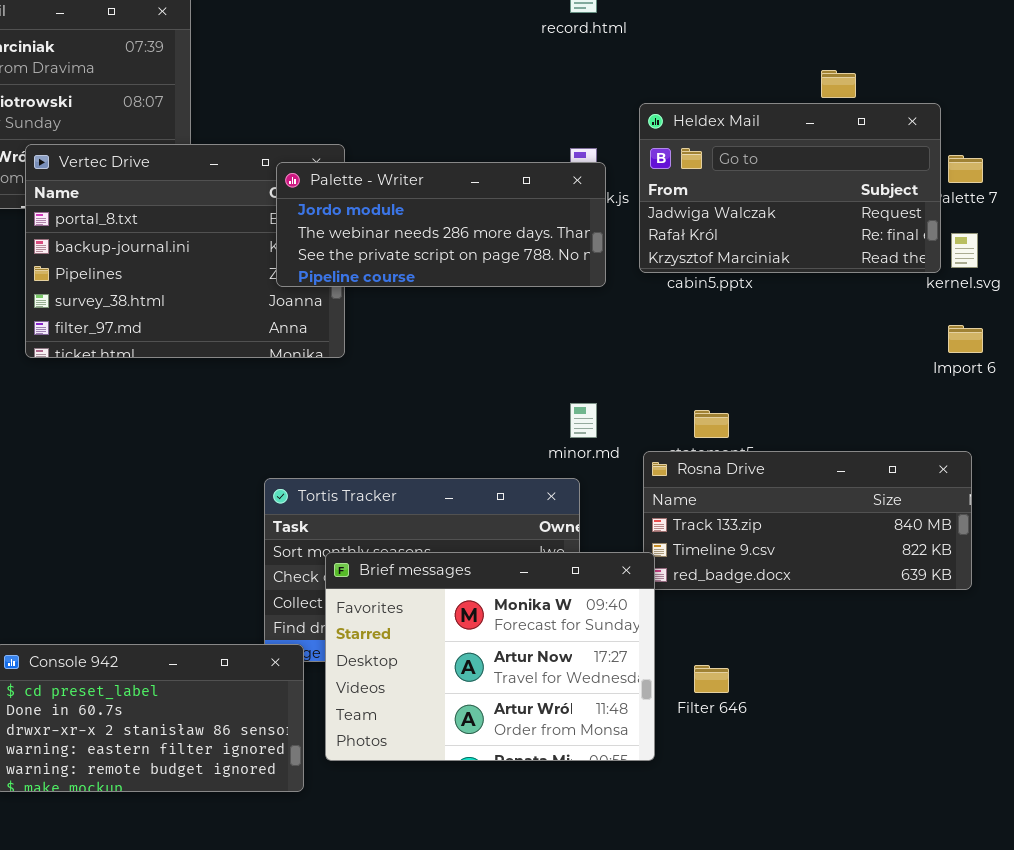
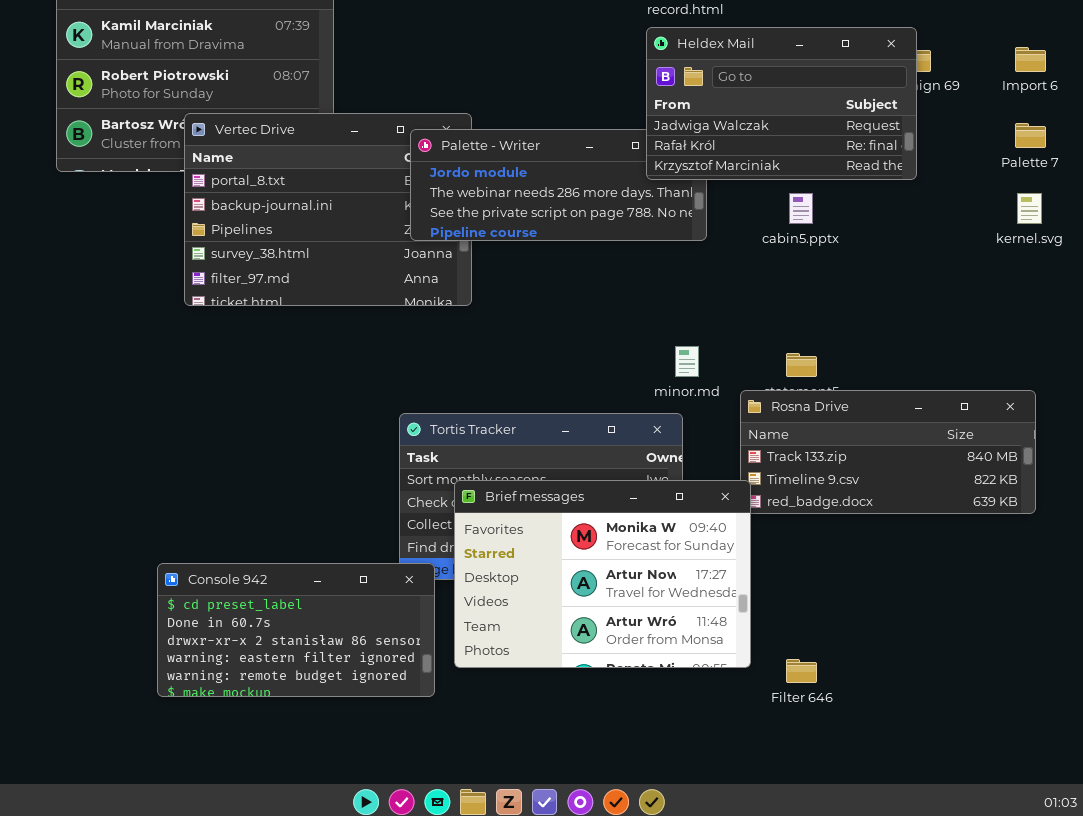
Heldex Mail: [639,103,941,273] -> [646,27,917,180], moved
Import 6: [948,325,983,353] -> [1015,47,1046,72], moved
Filter 646: [694,665,729,693] -> [786,659,817,683], moved

